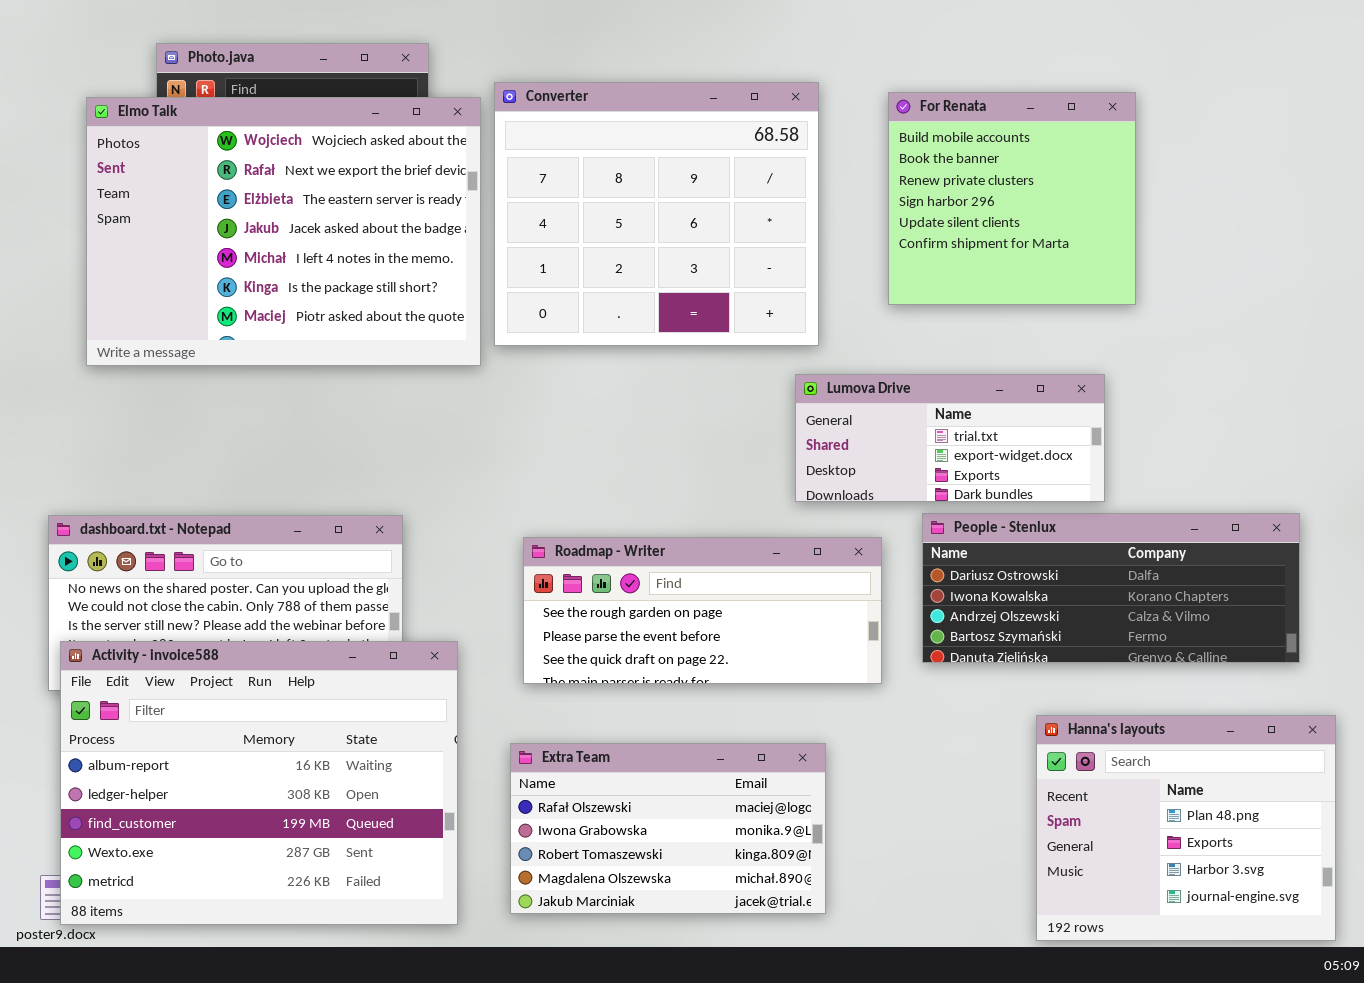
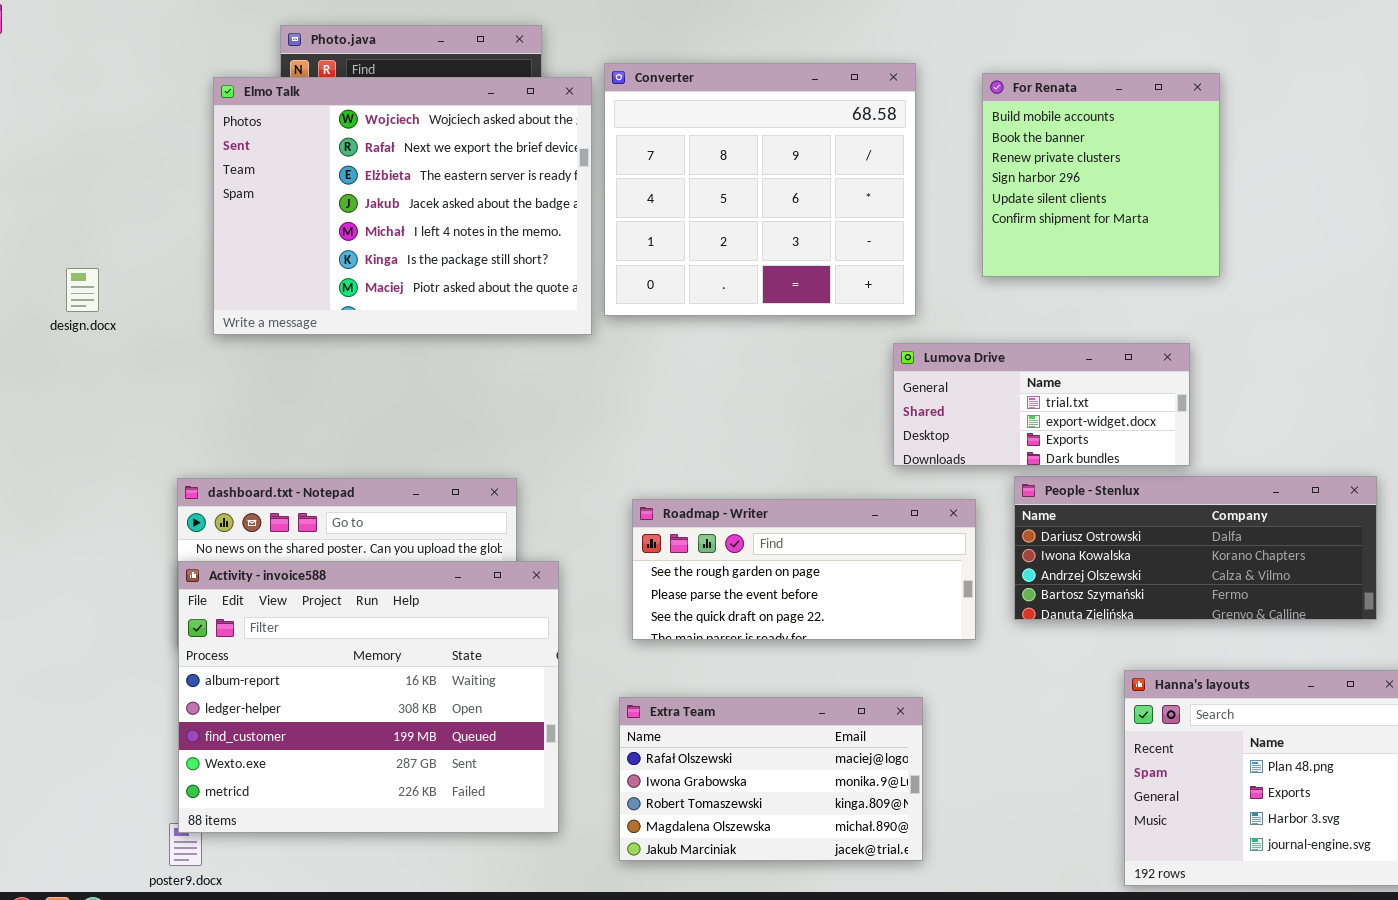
Activity - invoice588: [60,641,458,925] -> [178,561,559,833], moved

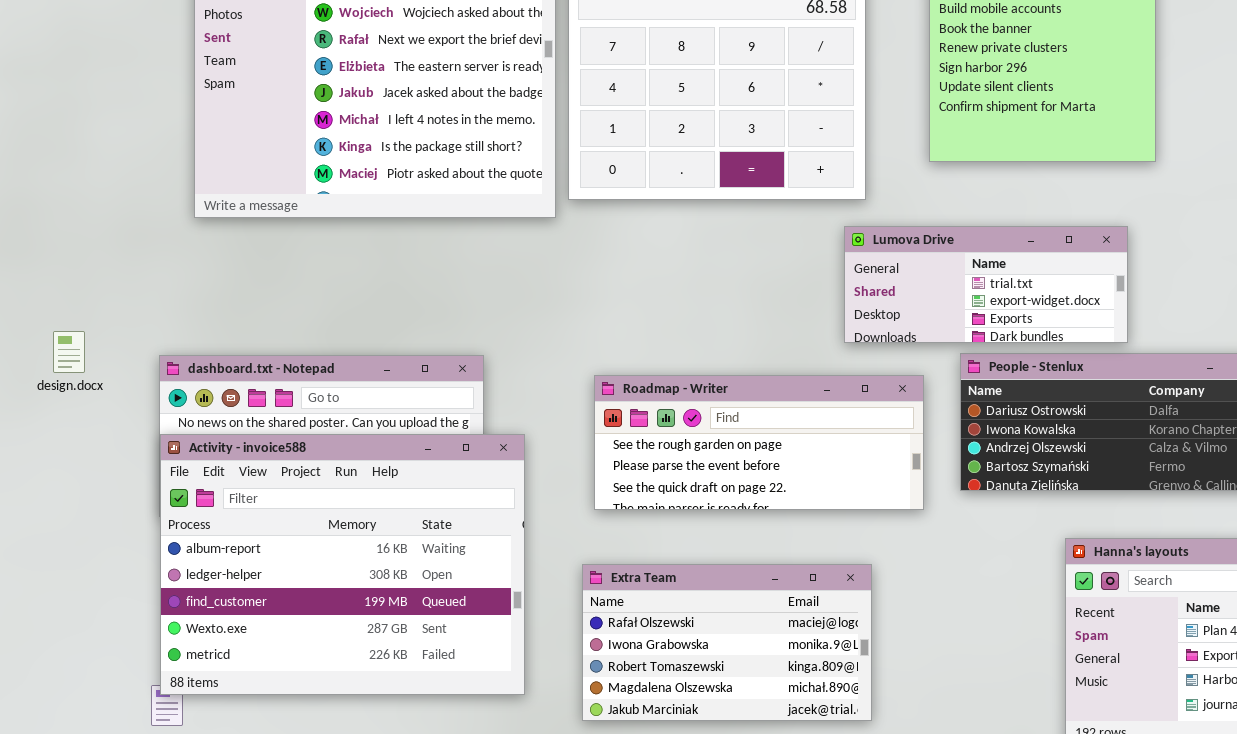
design.docx: [66,268,99,312] -> [53,331,85,373], moved

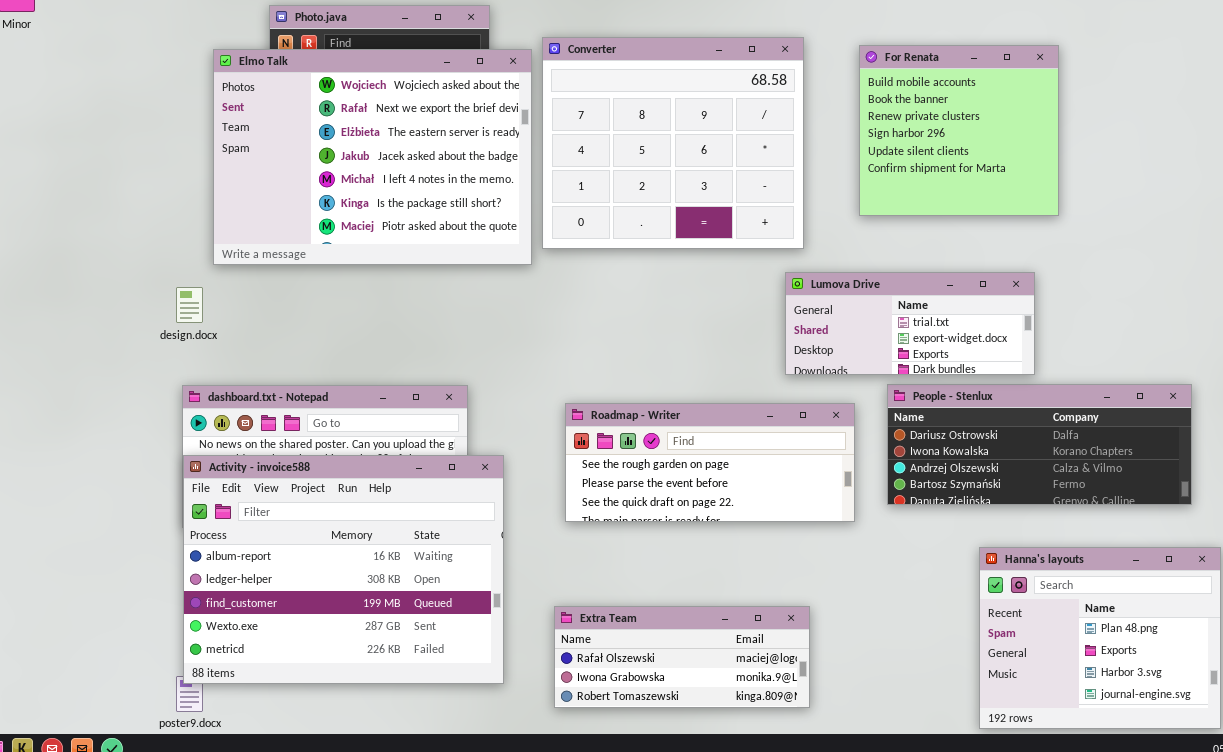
design.docx: [53,331,85,373] -> [176,287,203,323], moved
Extra Team: [582,564,872,721] -> [554,606,810,708], resized

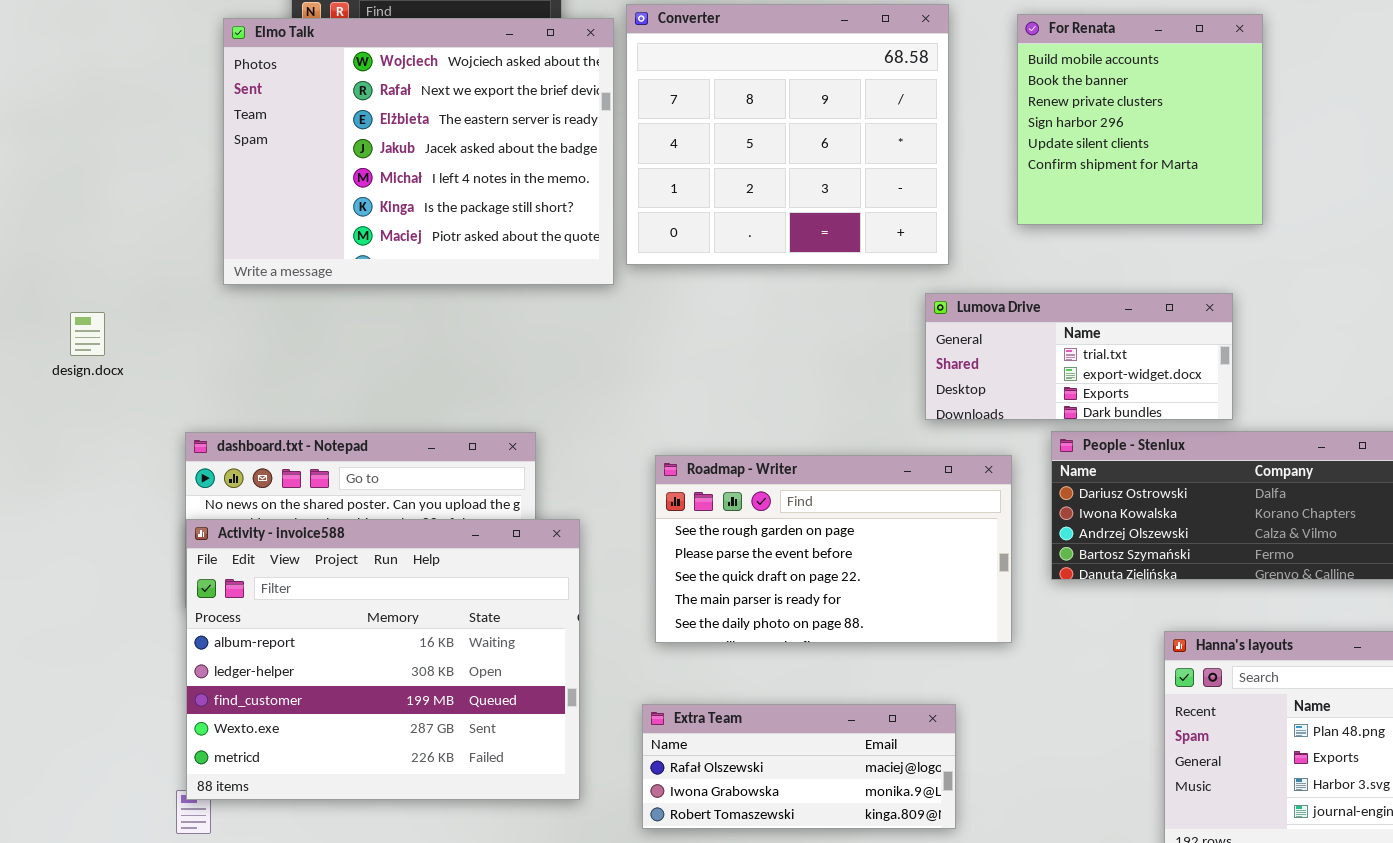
design.docx: [176,287,203,323] -> [70,312,105,356], moved
Roadmap - Writer: [565,403,855,522] -> [655,455,1012,643], resized

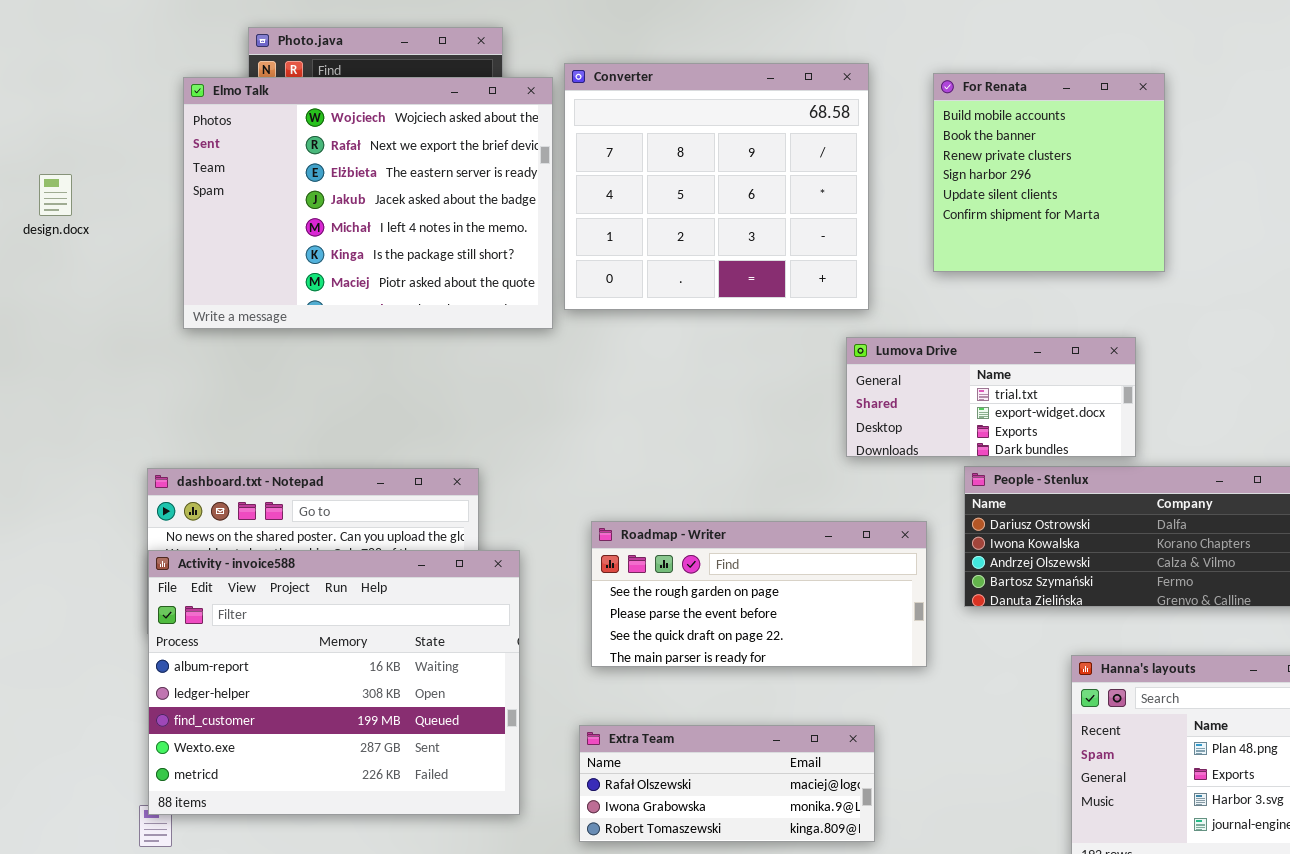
design.docx: [70,312,105,356] -> [39,174,72,216], moved
Roadmap - Writer: [655,455,1012,643] -> [591,521,927,667], resized

